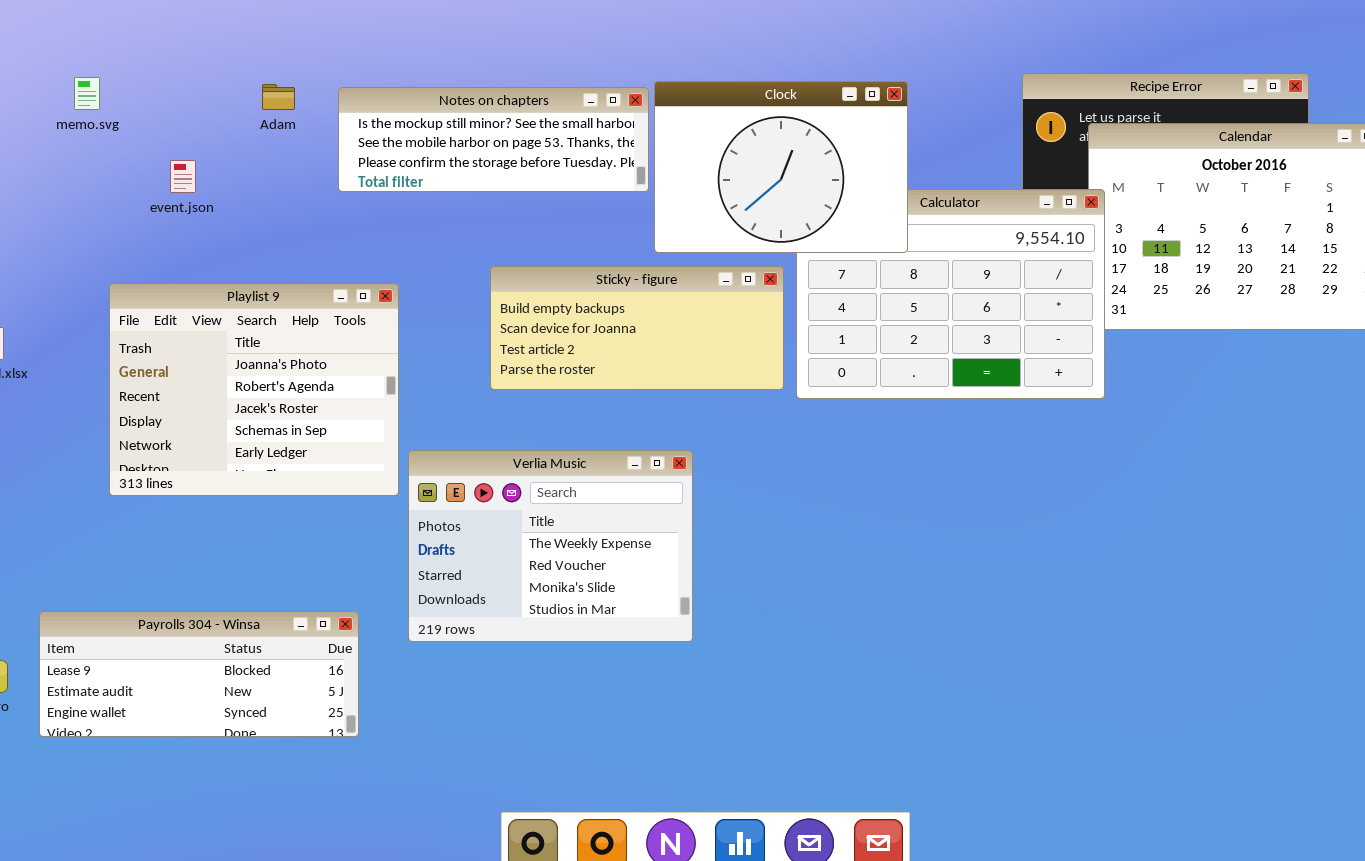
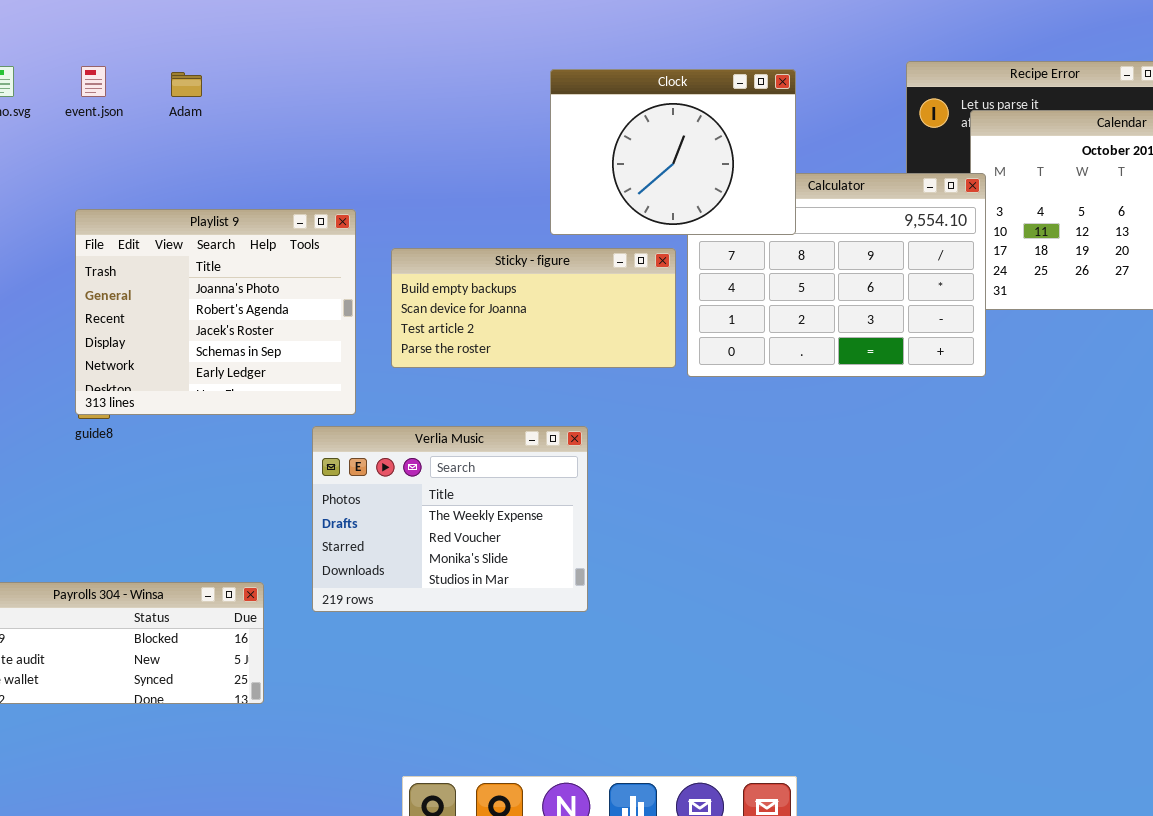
Notes on chapters: [338,87,649,192] -> none, closed
event.json: [170,160,196,193] -> [81,66,106,97], moved
Playlist 9: [109,283,399,496] -> [75,209,356,415], moved

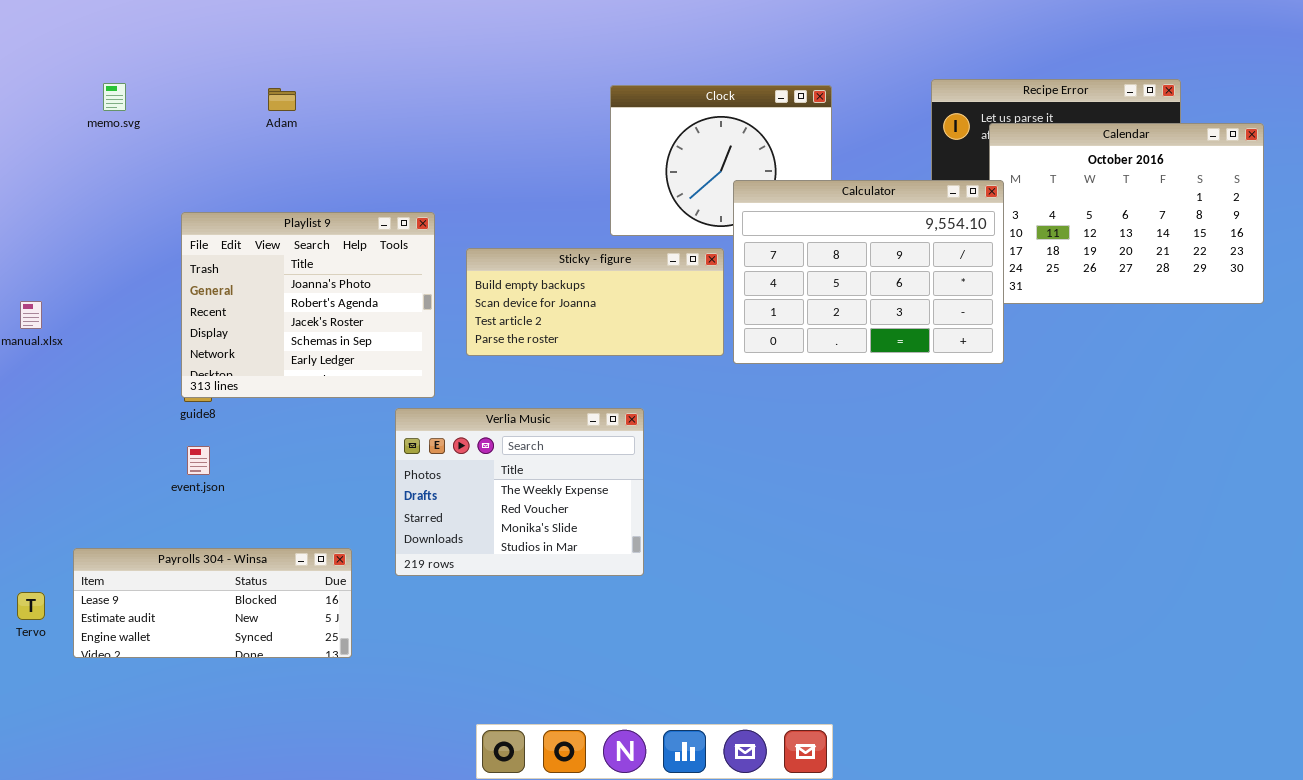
event.json: [81,66,106,97] -> [187,446,210,475], moved
Calculator: [687,173,986,377] -> [733,180,1004,364], raised

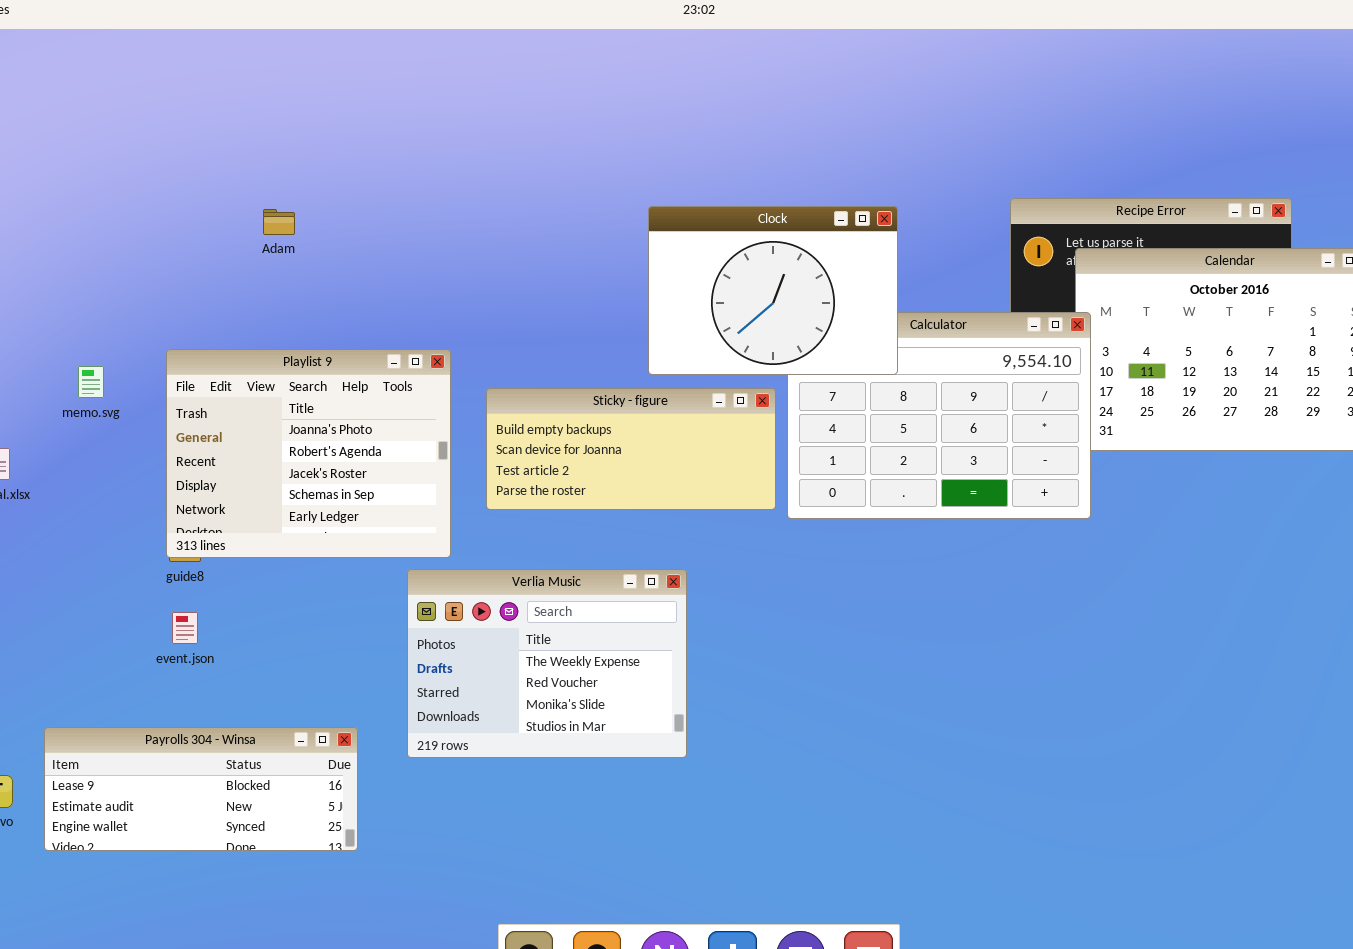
memo.svg: [103,83,126,111] -> [78,366,104,398], moved
Clock: [610,85,832,236] -> [648,206,898,375], raised

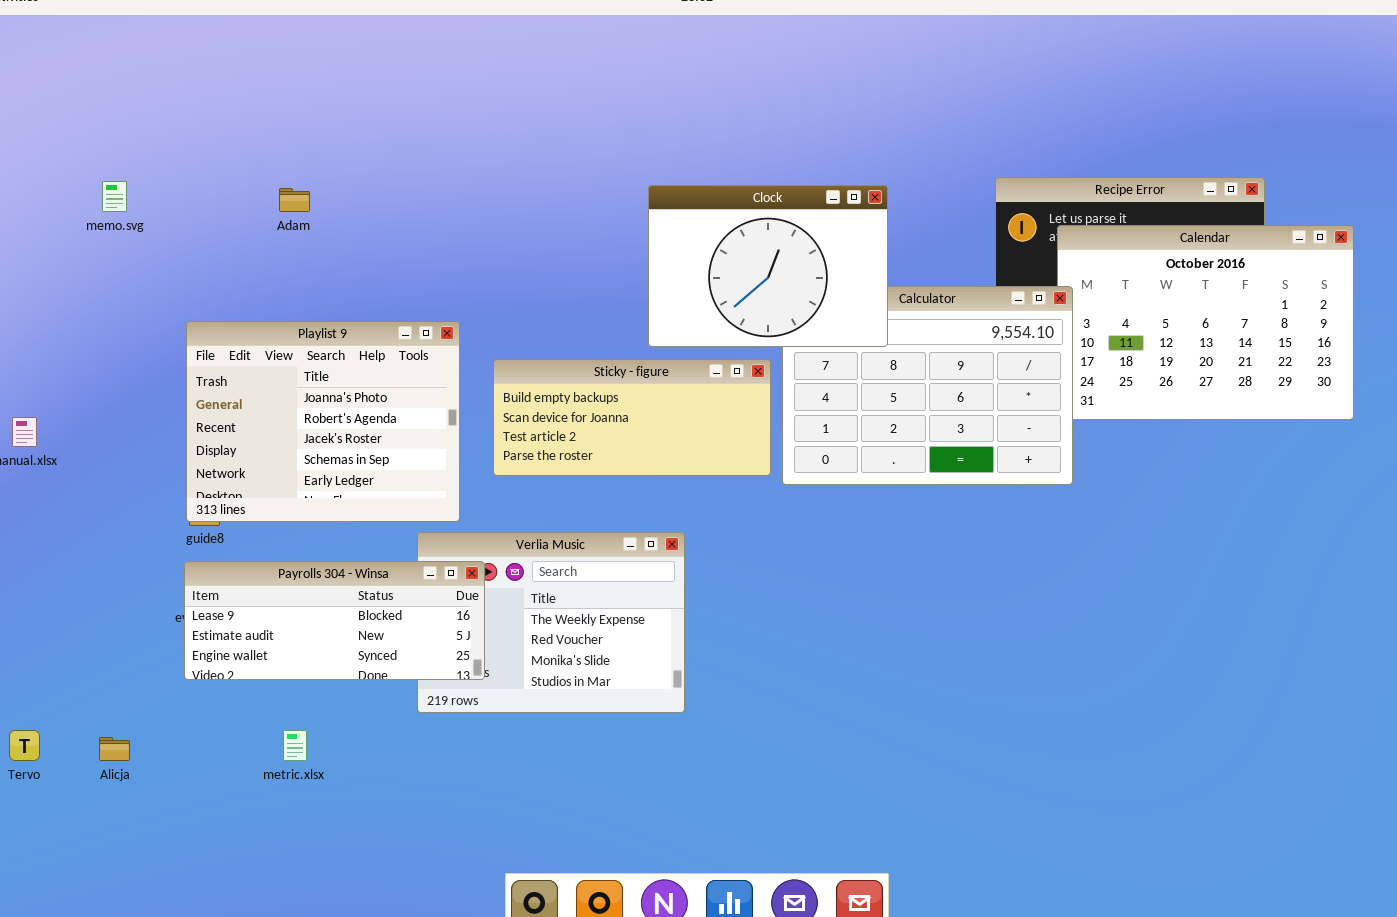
memo.svg: [78,366,104,398] -> [102,181,127,212], moved
Payrolls 304 - Winsa: [44,727,358,851] -> [184,561,485,680], moved

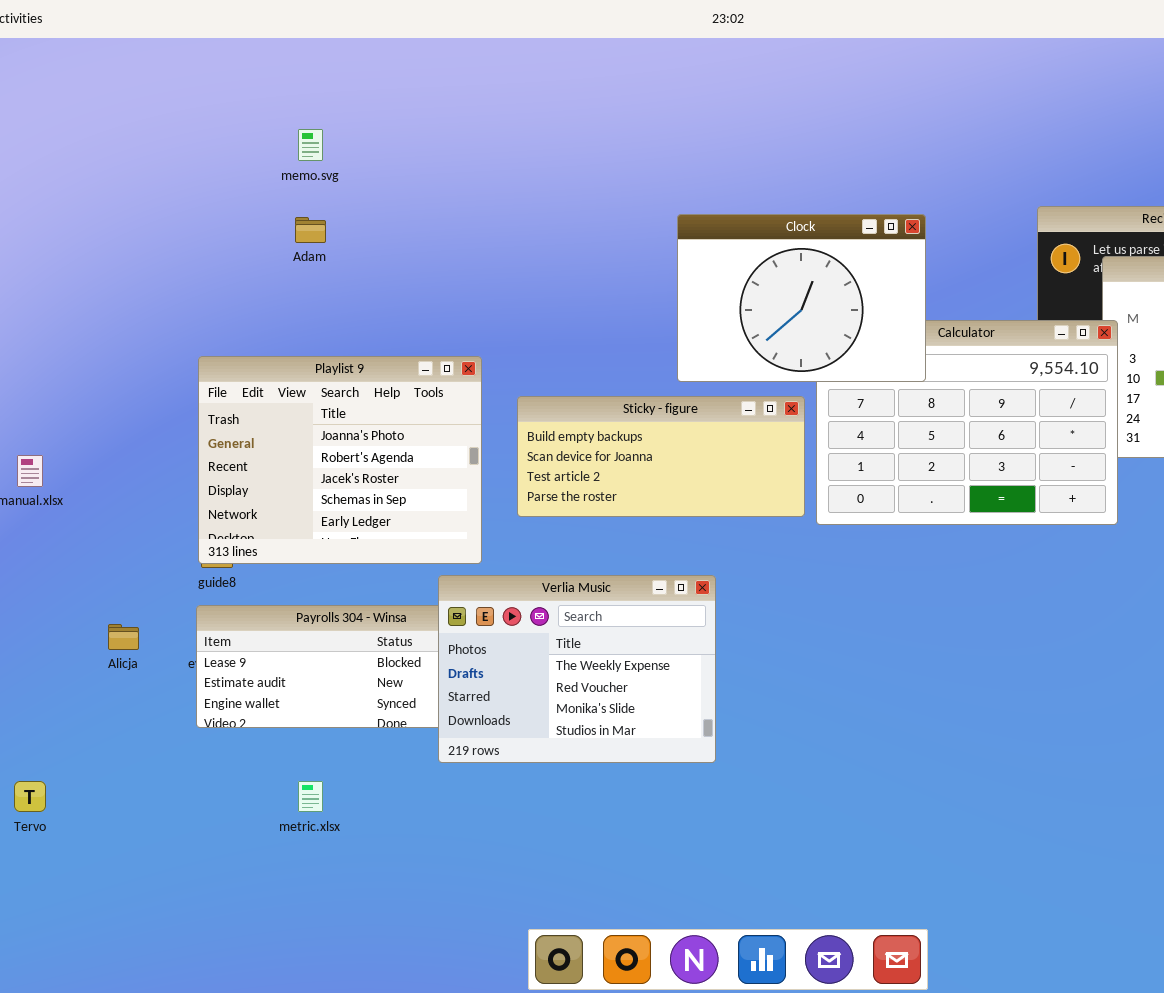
memo.svg: [102,181,127,212] -> [298,129,323,161], moved
Verlia Music: [417,532,685,713] -> [438,575,716,763], raised
Alicja: [99,737,130,761] -> [108,624,139,650], moved

